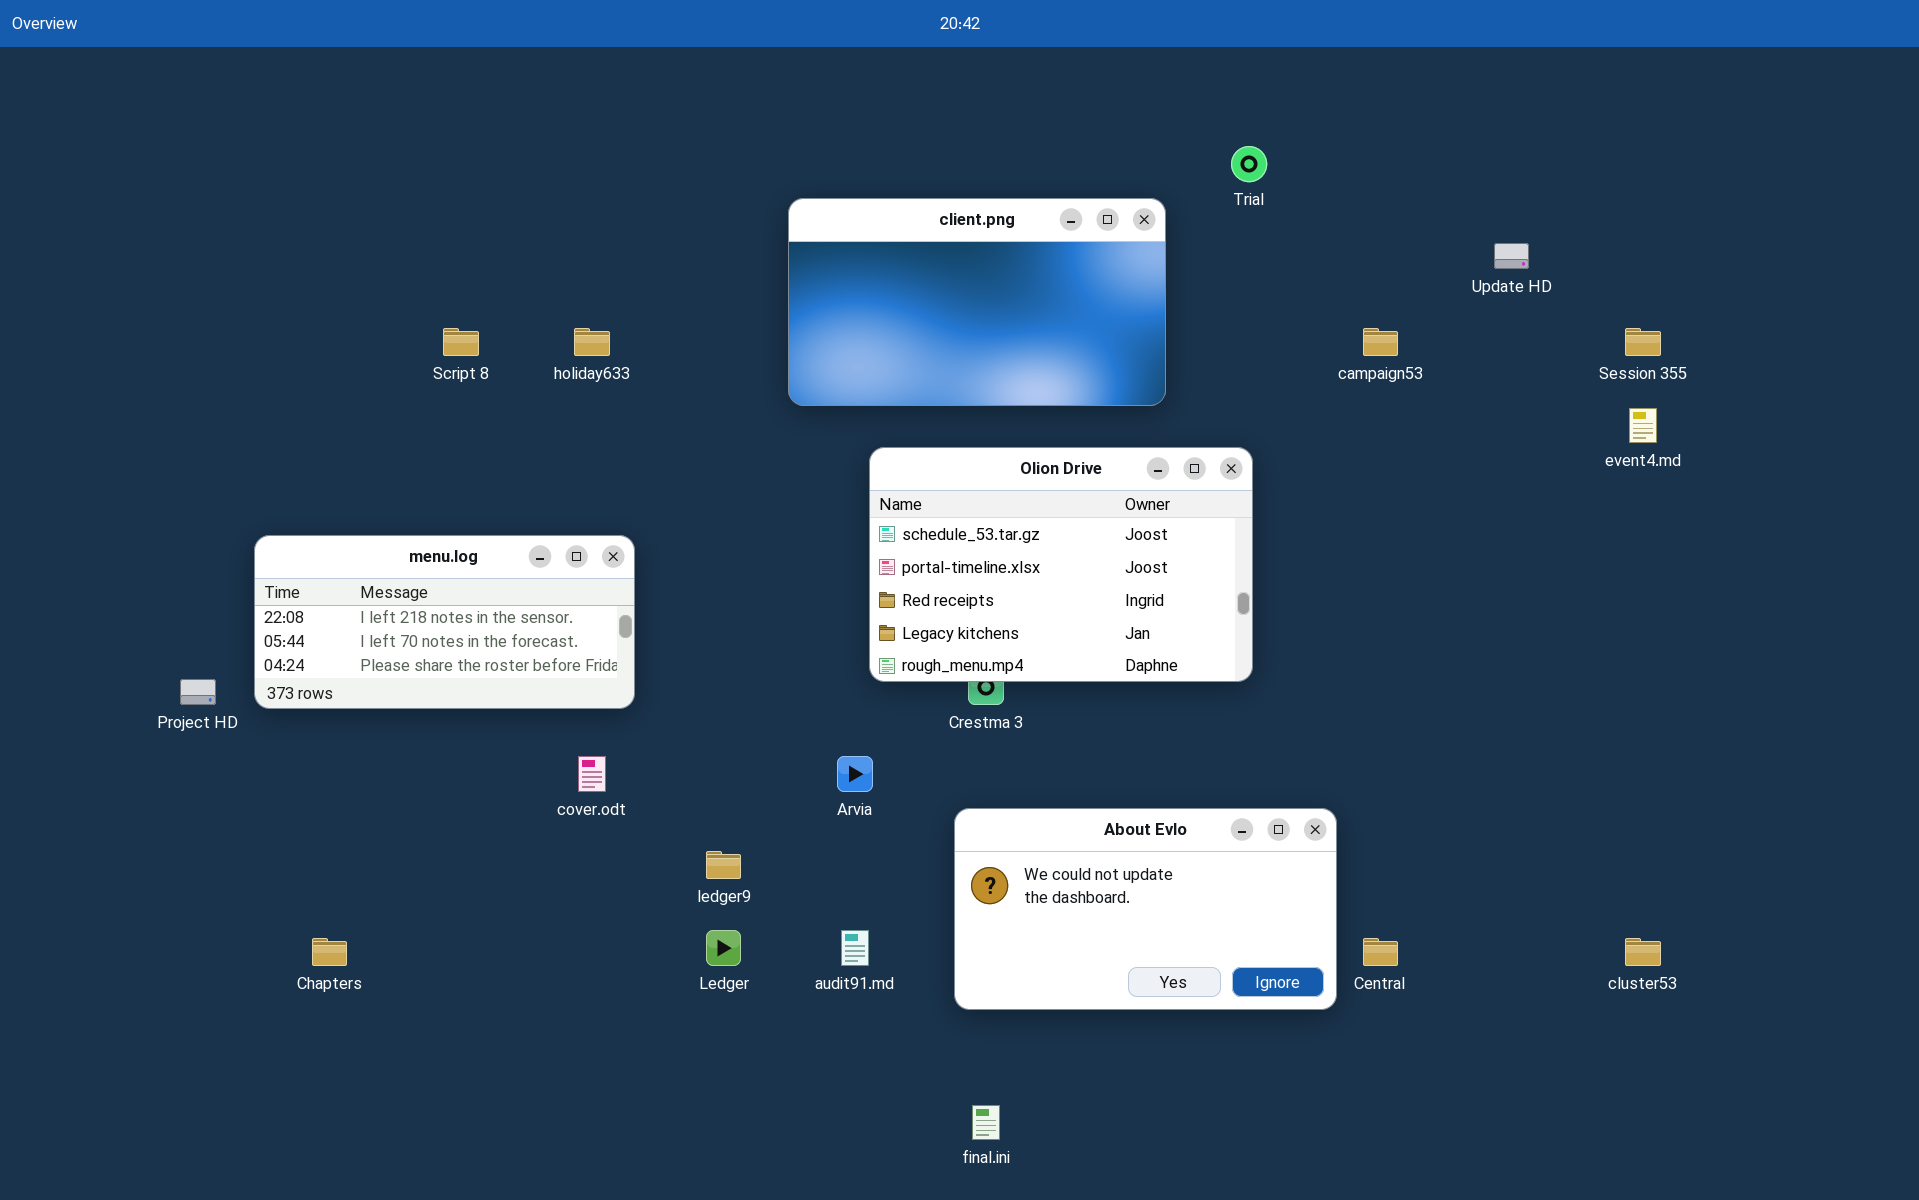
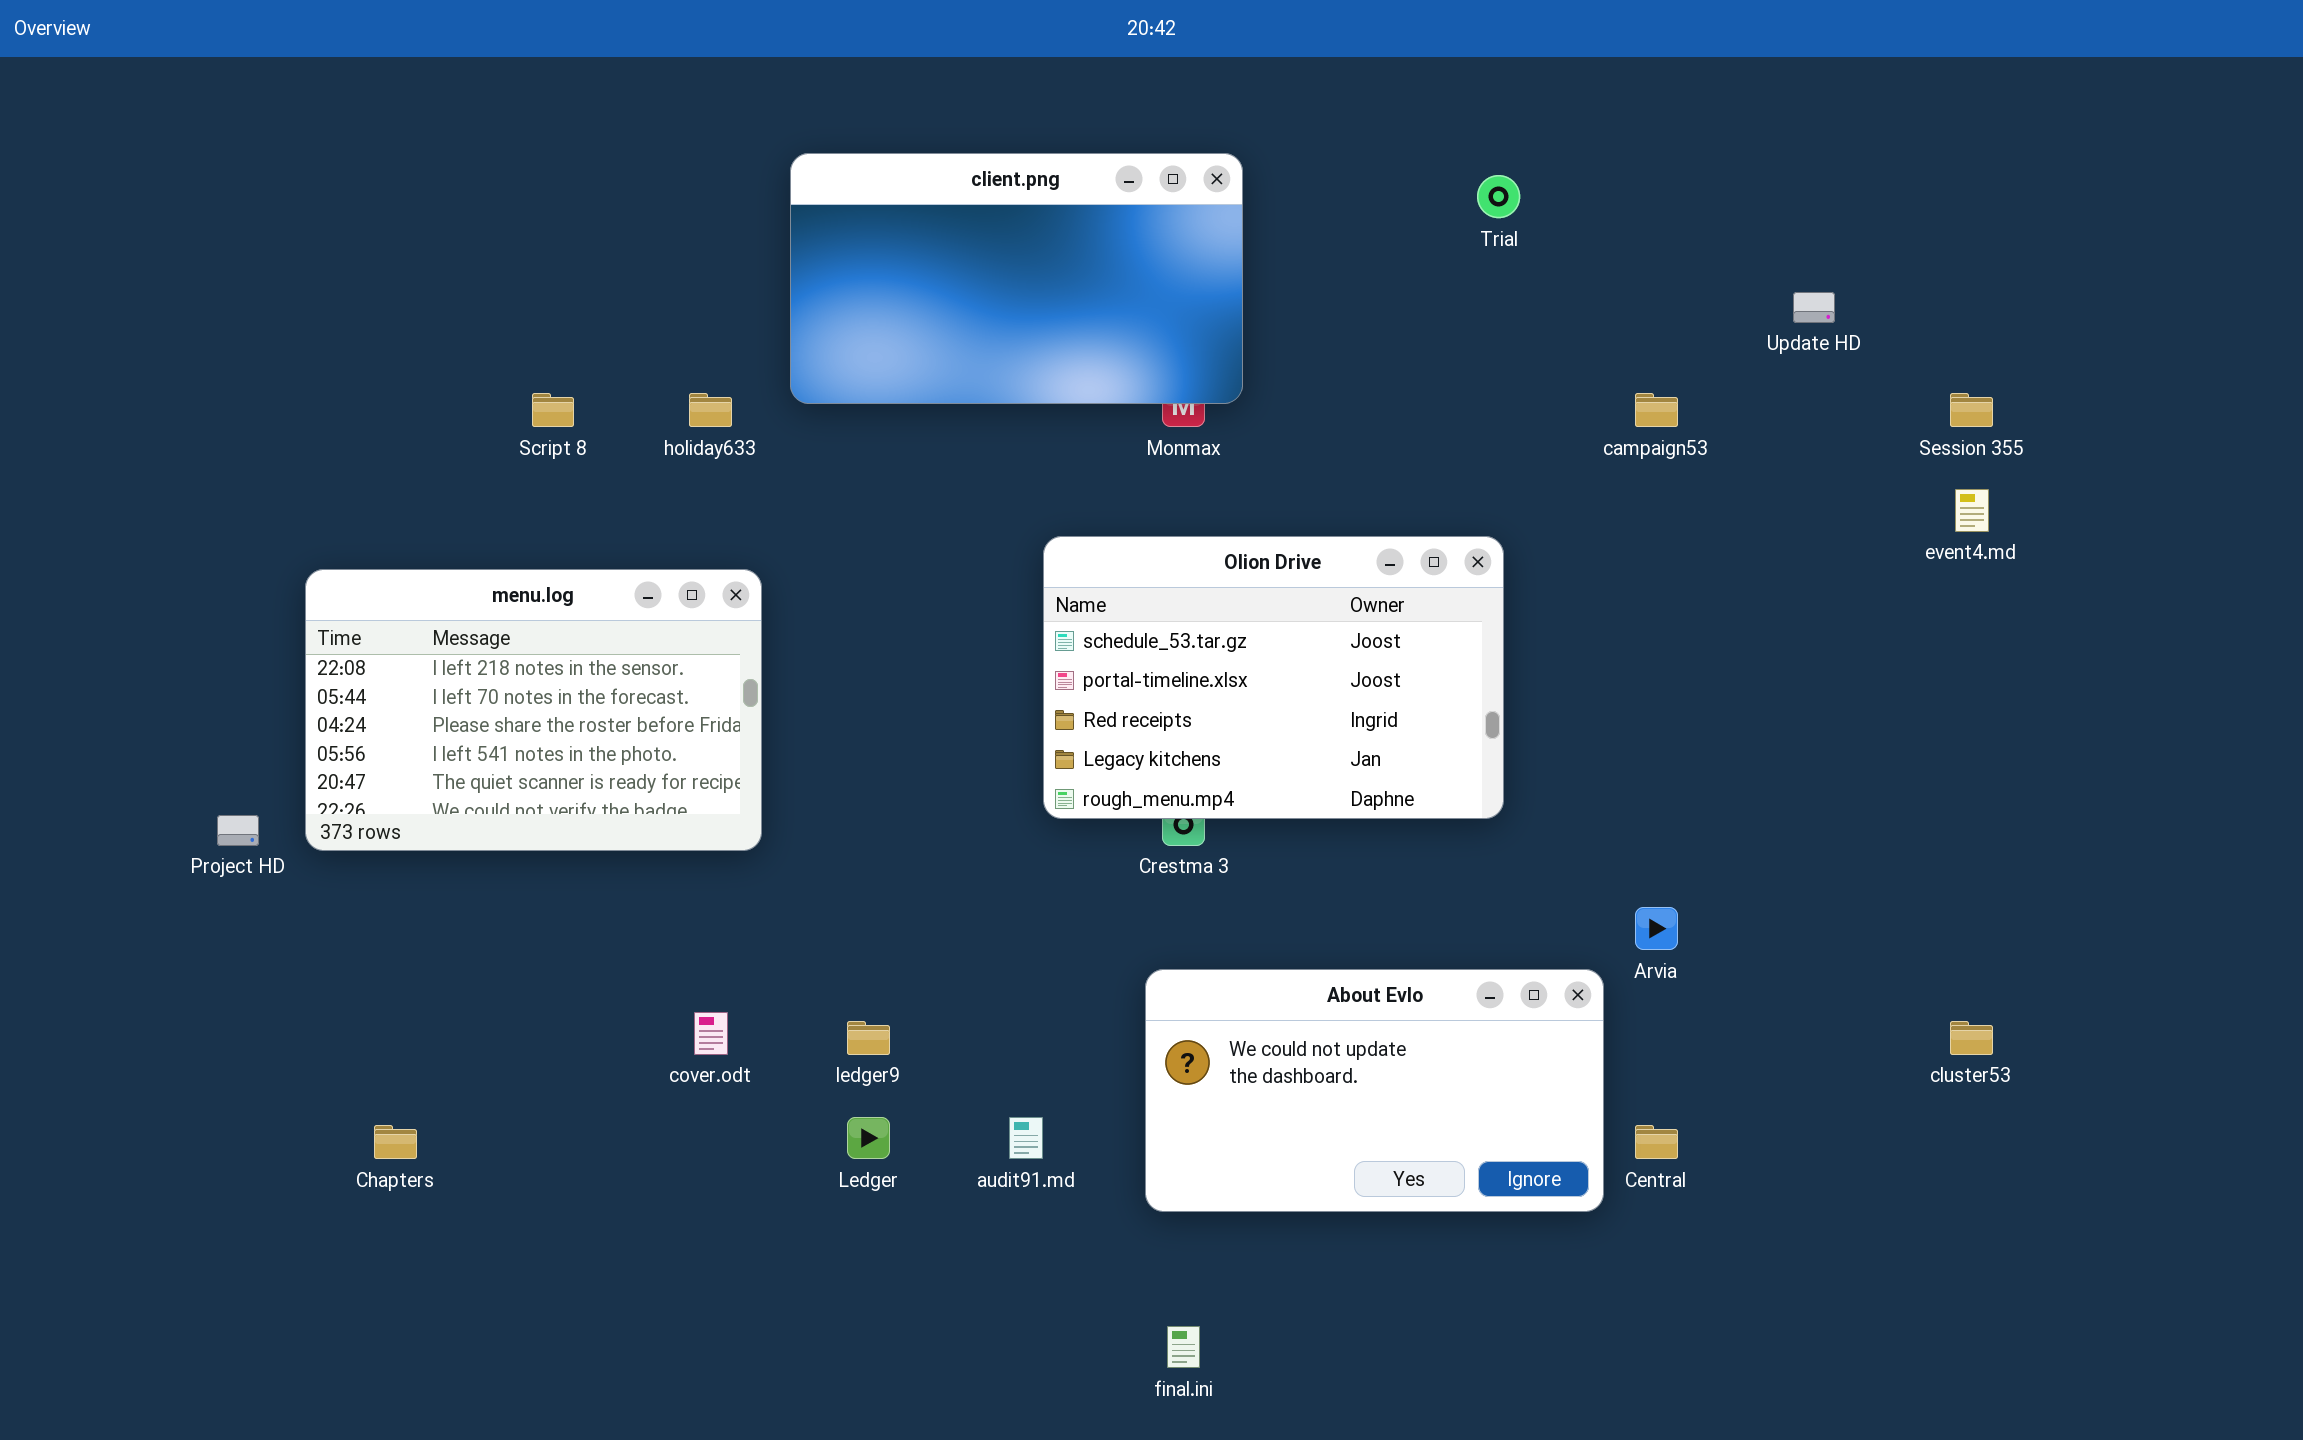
client.png: [788,198,1166,406] -> [790,153,1243,404], moved
menu.log: [254,535,635,709] -> [305,569,762,851], resized
cover.odt: [578,756,606,792] -> [694,1012,728,1055], moved
Arvia: [837,756,873,792] -> [1635,907,1678,950], moved
cluster53: [1625,938,1661,966] -> [1950,1021,1993,1055], moved

